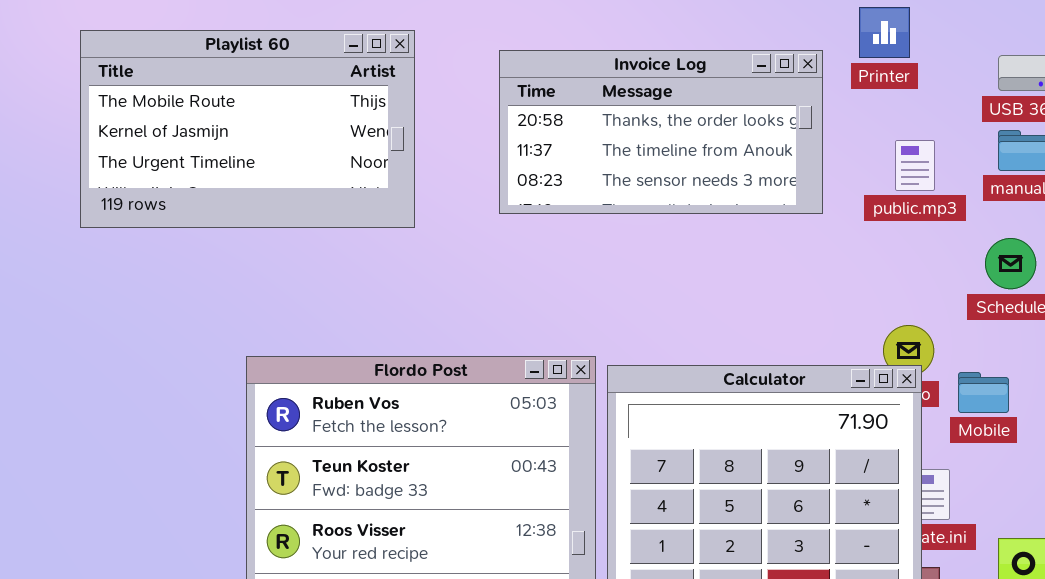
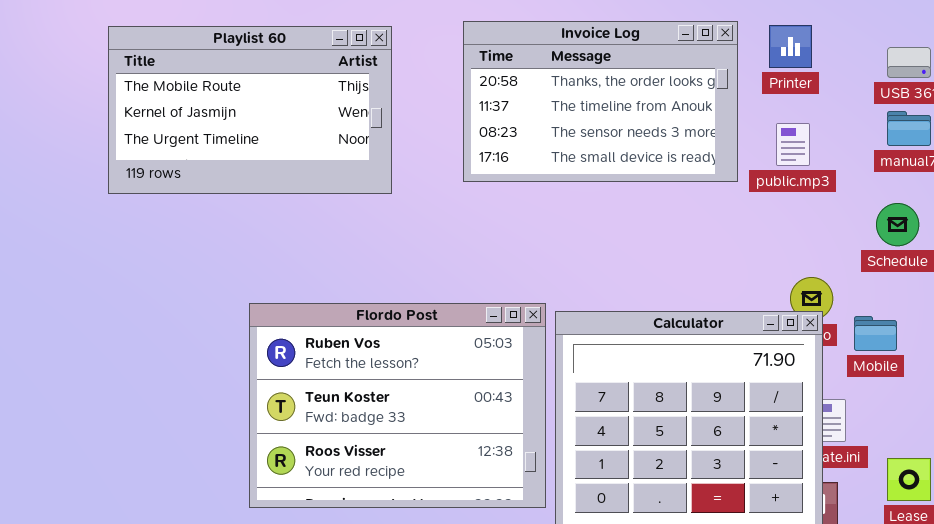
Printer: [859,7,910,58] -> [769,25,812,68], moved
Invoice Log: [499,50,823,214] -> [463,21,738,182], resized
public.mp3: [895,140,935,191] -> [776,123,810,166], moved

